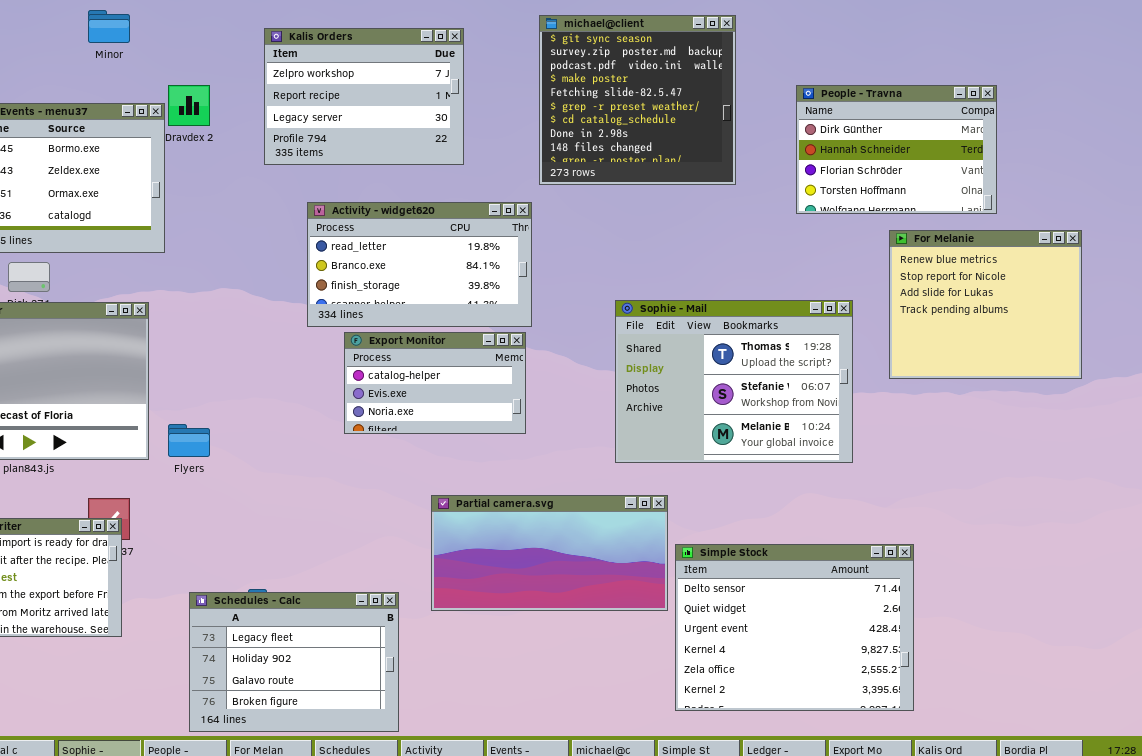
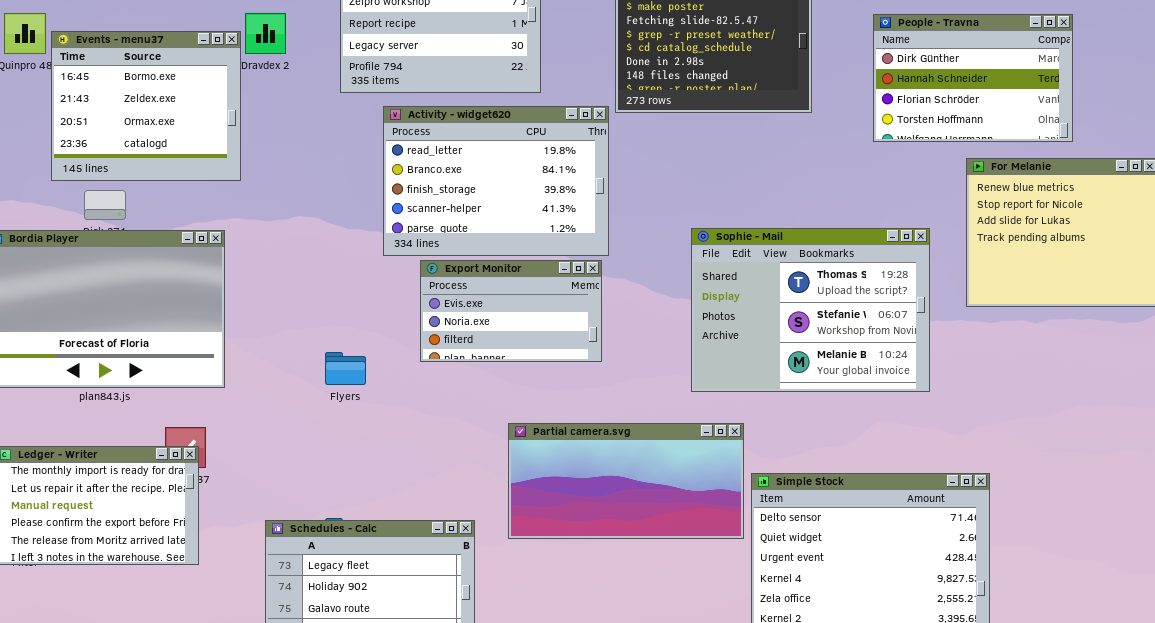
Activity - widget620: [307,202,532,327] -> [383,106,609,256], resized
Export Monitor: [344,332,526,434] -> [420,260,602,362], scrolled down 1 row
Flyers: [168,424,210,457] -> [325,352,366,385], moved

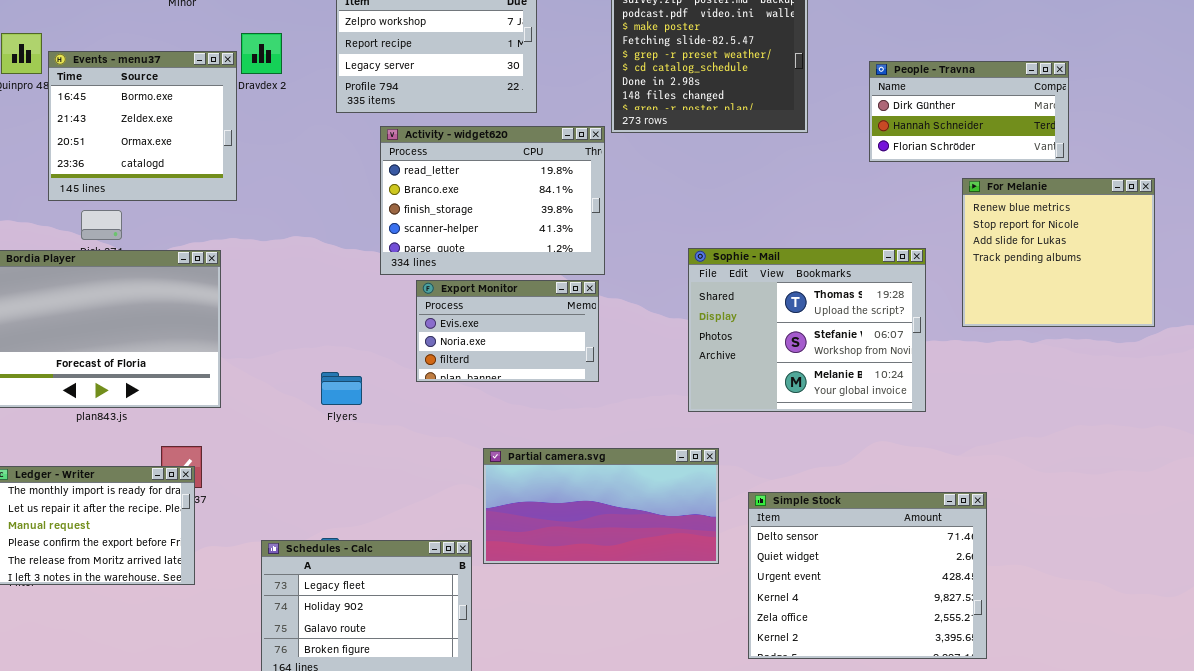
People - Travna: [873,14,1073,142] -> [869,61,1069,162], resized
Partial camera.svg: [508,423,744,539] -> [483,448,719,564], moved

